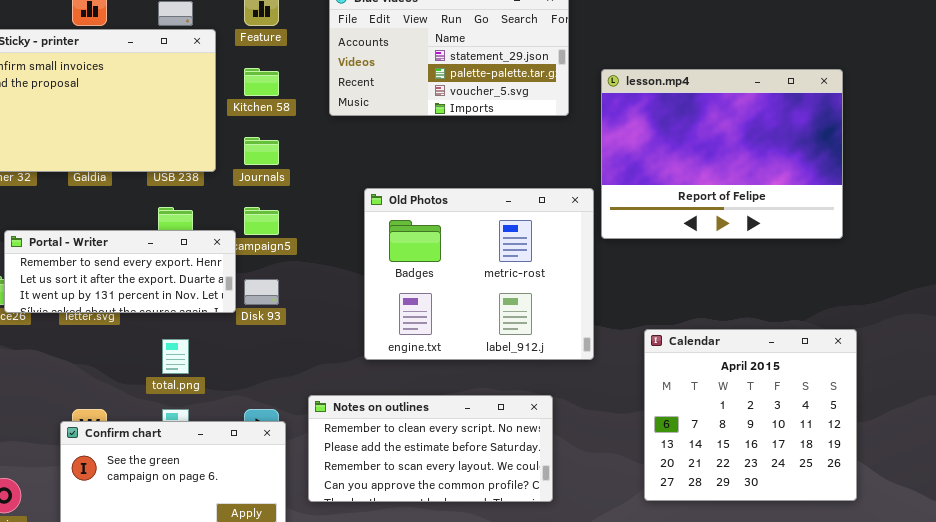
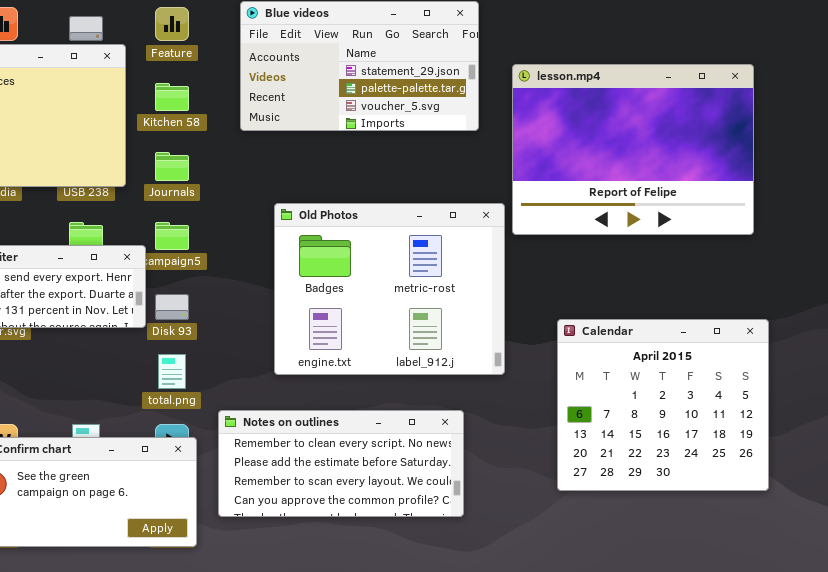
lesson.mp4: [601,69,843,239] -> [512,64,754,235], moved
Calendar: [644,329,857,501] -> [557,319,769,491], moved
total.png: [162,339,189,374] -> [158,354,186,389], moved

